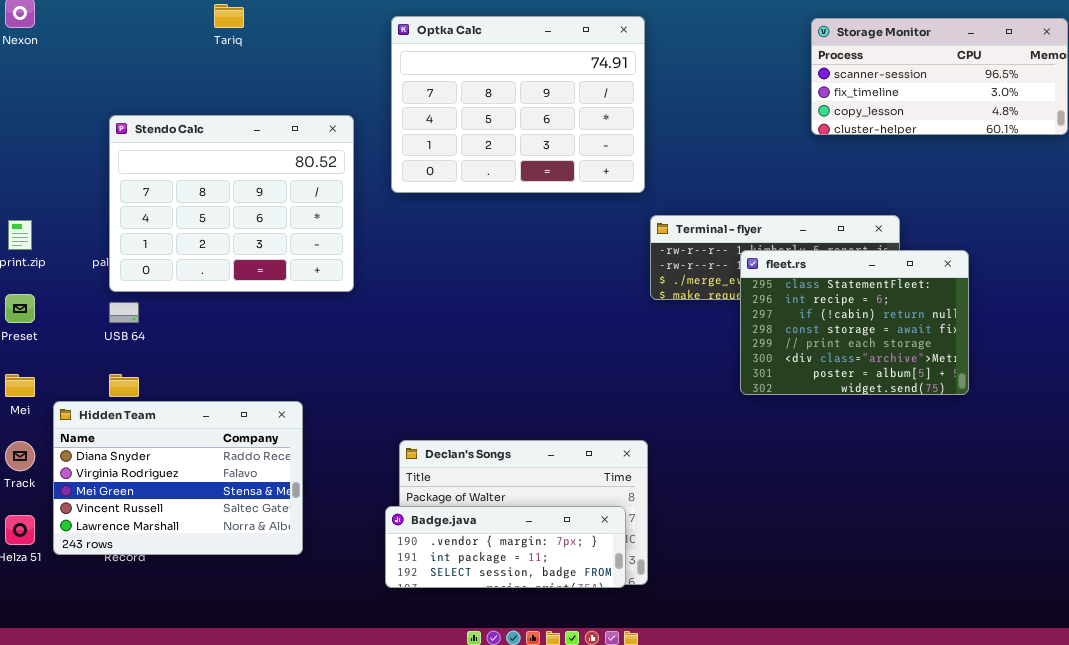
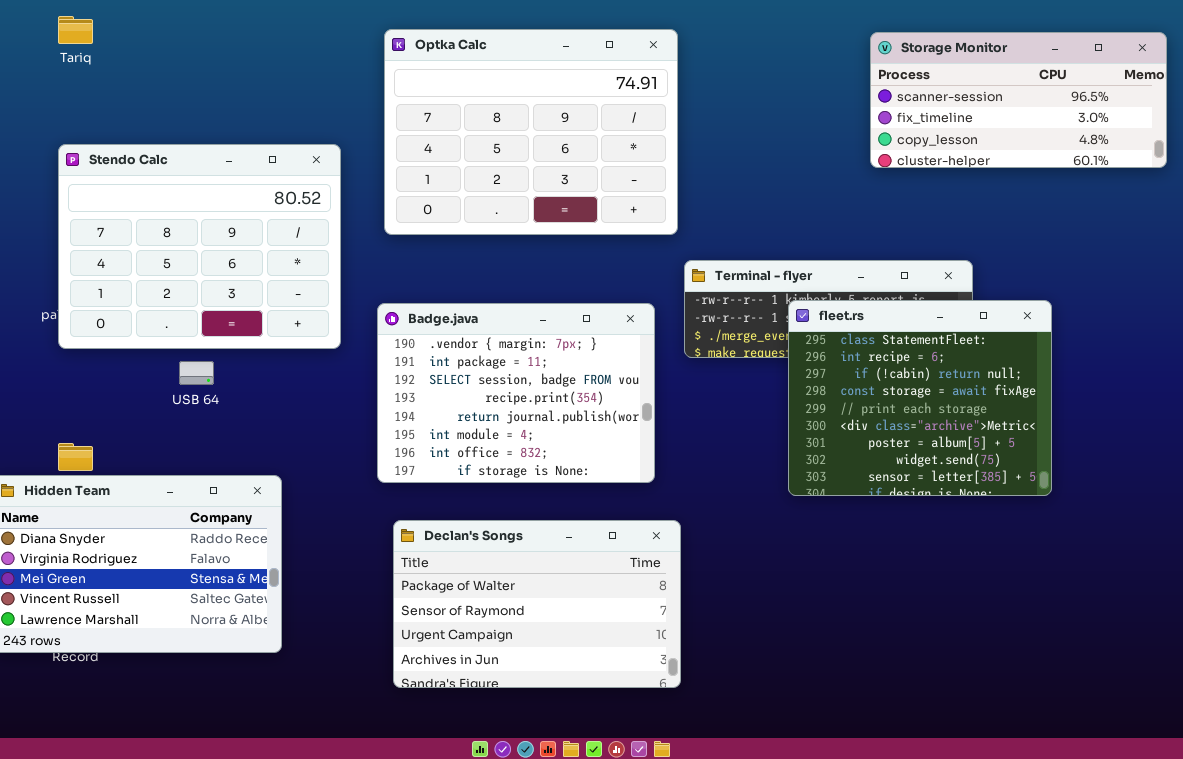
Tariq: [214,4,244,28] -> [58,16,93,44], moved
fleet.rs: [740,250,969,395] -> [788,300,1052,496], resized
USB 64: [109,302,139,323] -> [179,361,214,385], moved
Badge.java: [385,506,626,588] -> [377,303,655,483], moved, resized

